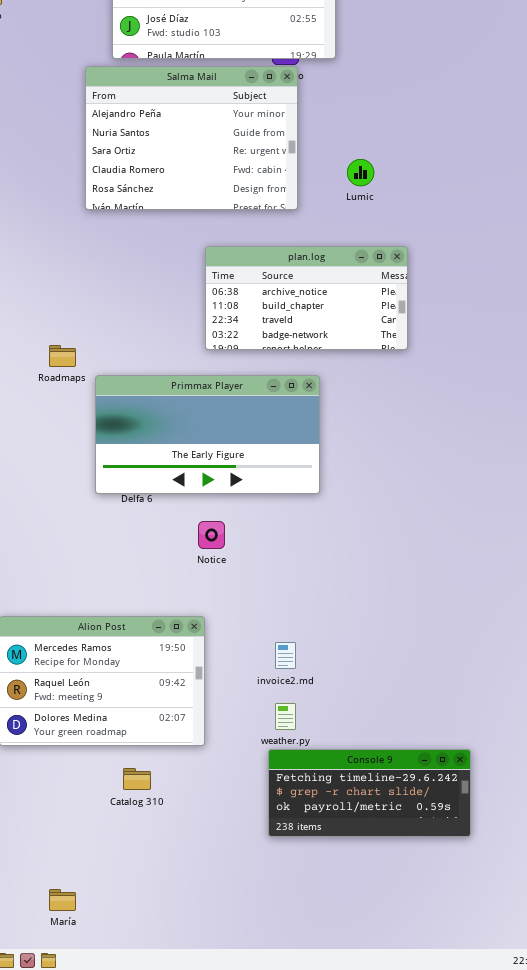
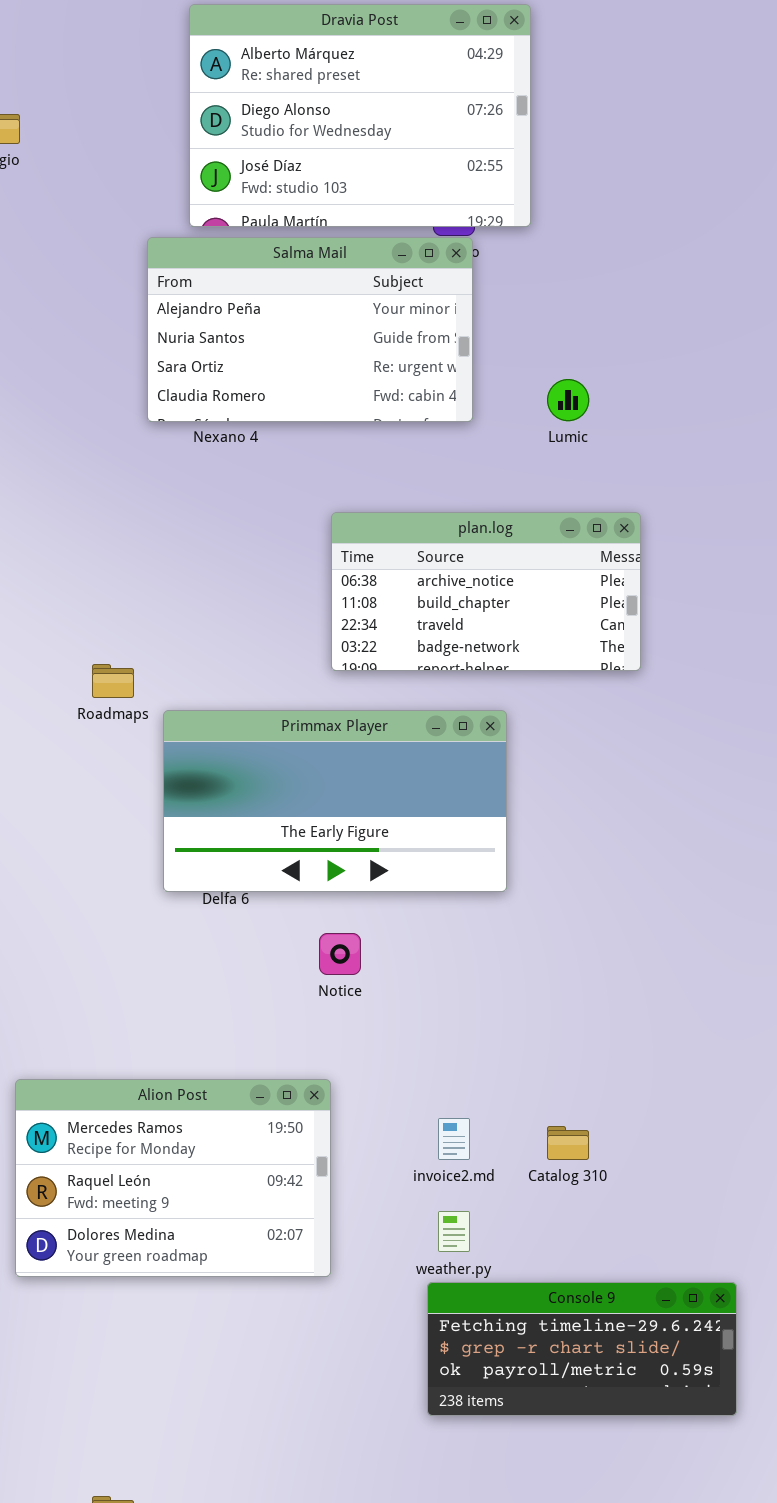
Salma Mail: [85,66,298,210] -> [147,237,473,422], resized
Catalog 310: [123,768,151,790] -> [547,1126,589,1160], moved

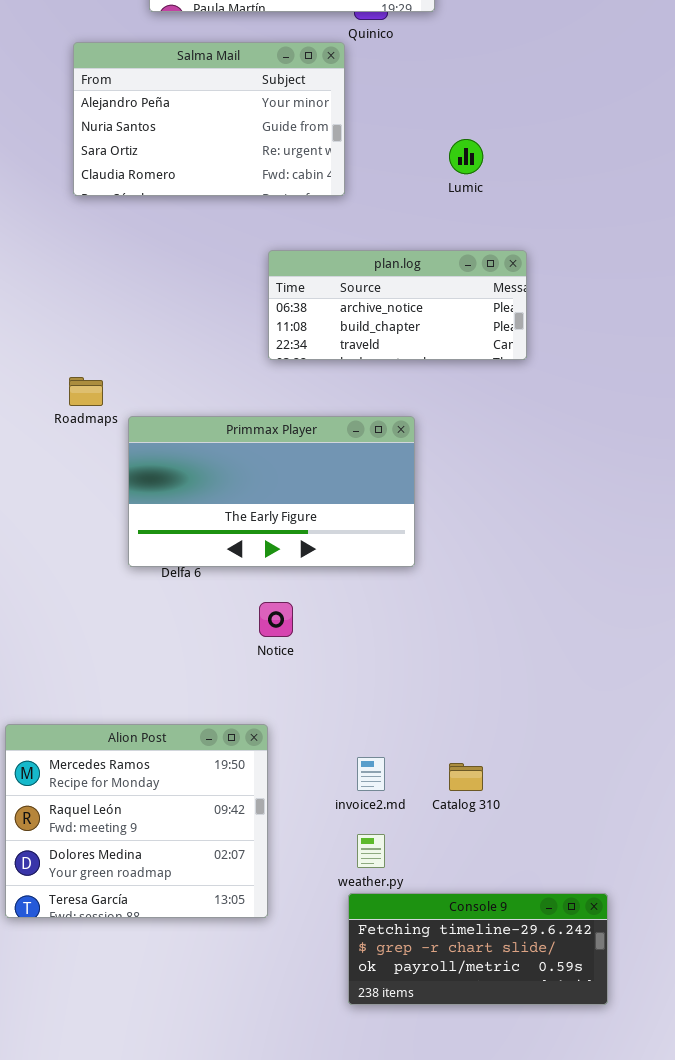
Salma Mail: [147,237,473,422] -> [73,42,345,196], moved
plan.log: [331,512,641,671] -> [268,250,527,360], resized
Alion Post: [15,1079,331,1277] -> [5,724,268,918], resized

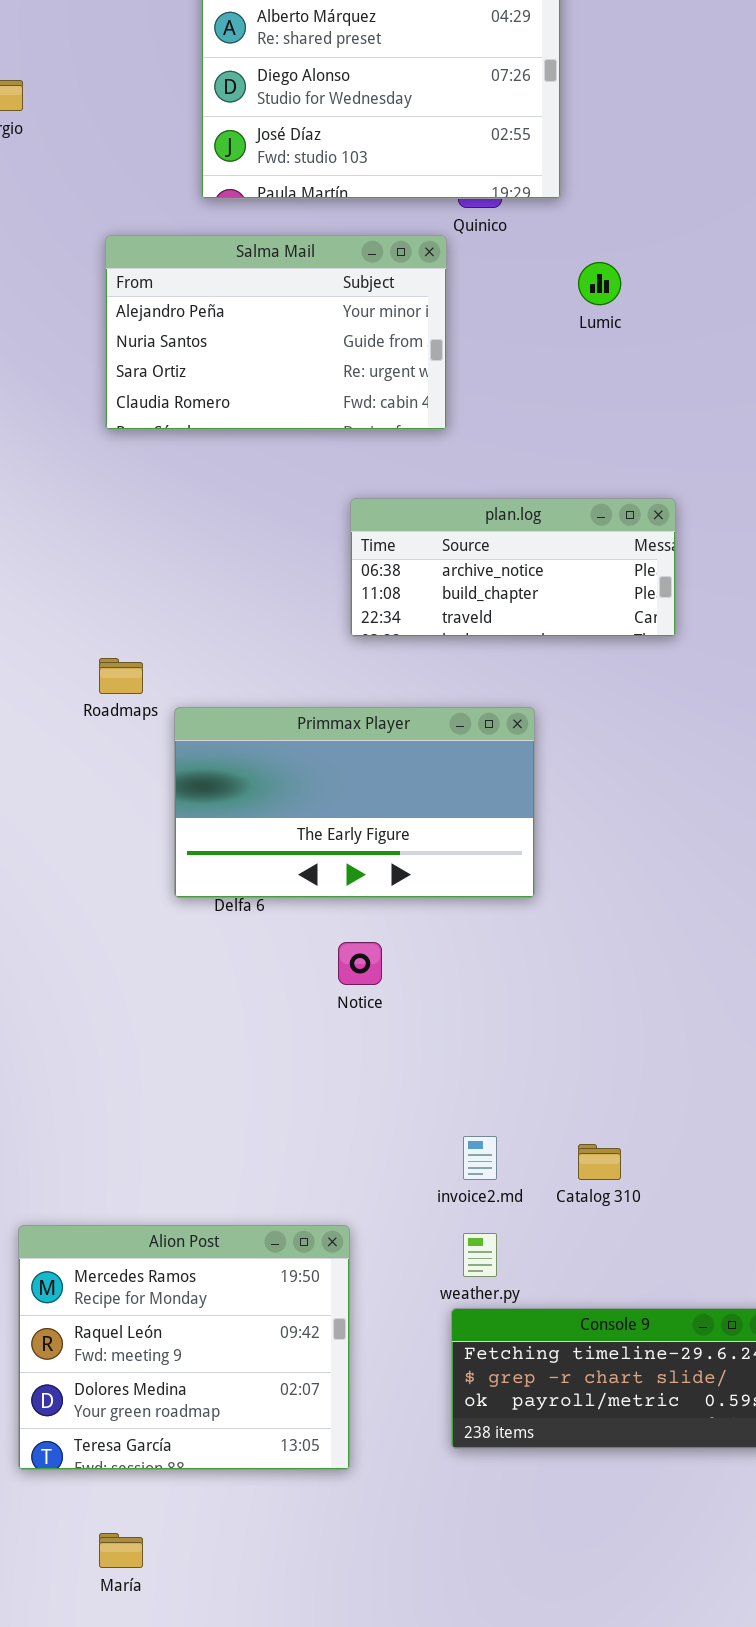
Lumic: [449,139,483,174] -> [578,262,621,305], moved
Alion Post: [5,724,268,918] -> [18,1225,350,1470], moved

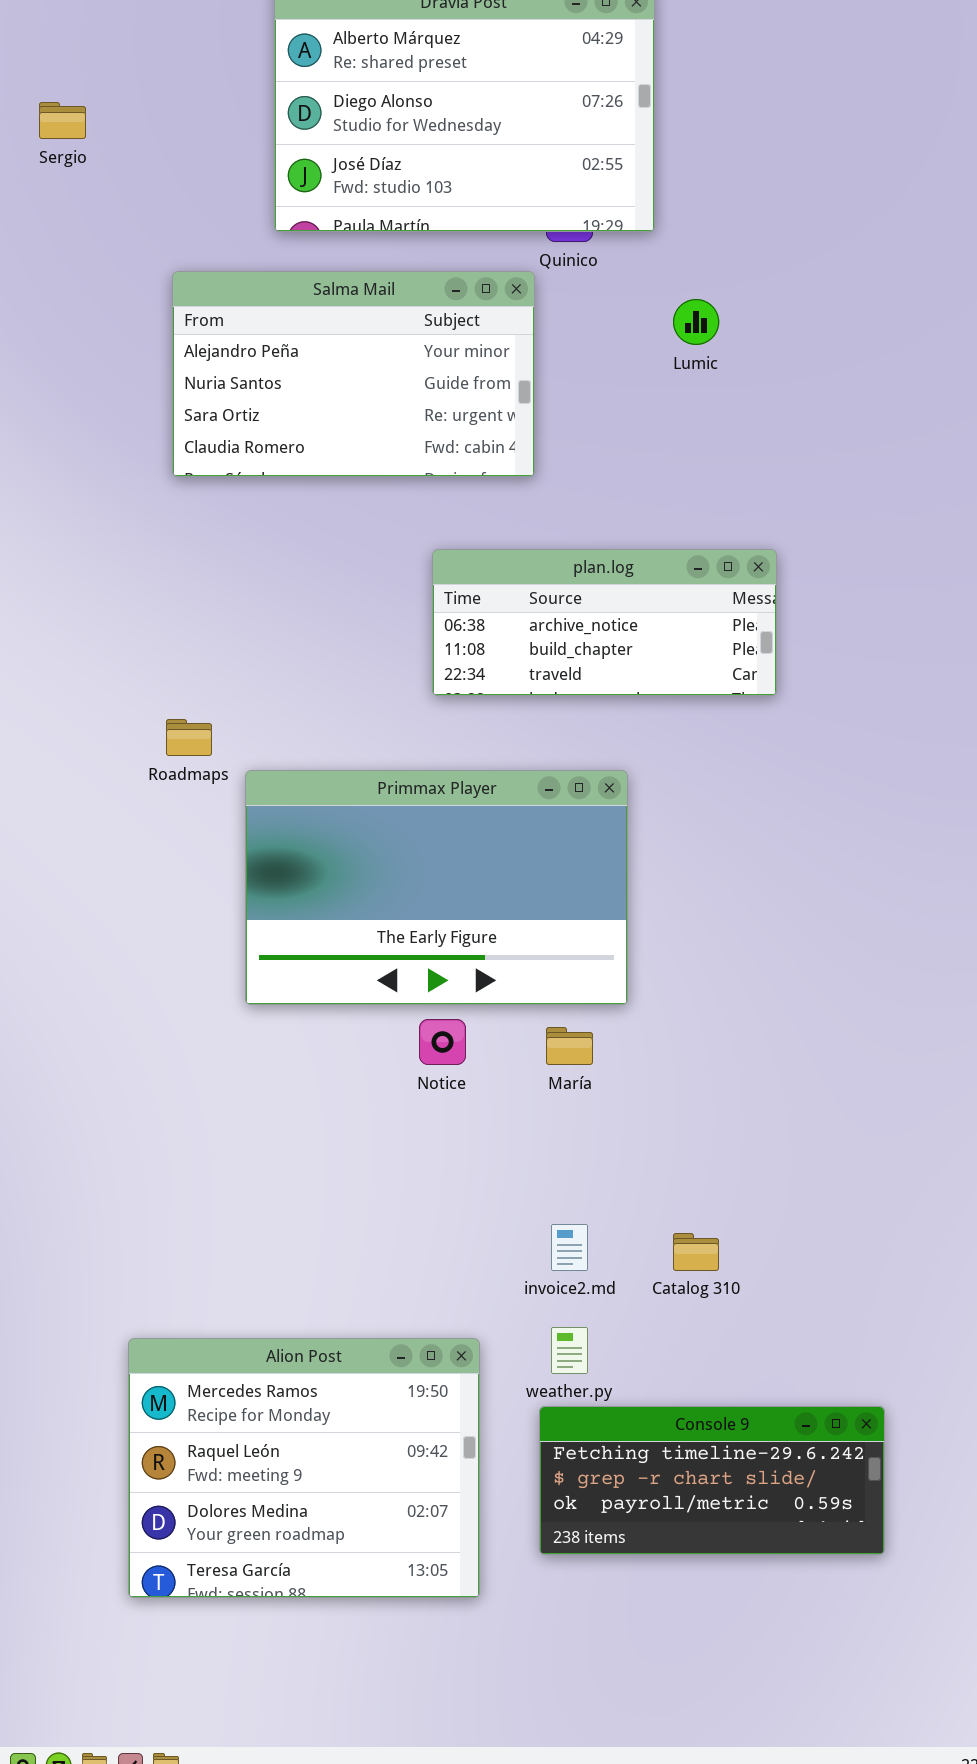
Primmax Player: [174,707,535,898] -> [245,770,628,1005], resized
Alion Post: [18,1225,350,1470] -> [128,1338,480,1598], moved
María: [99,1533,143,1568] -> [546,1027,593,1065], moved

